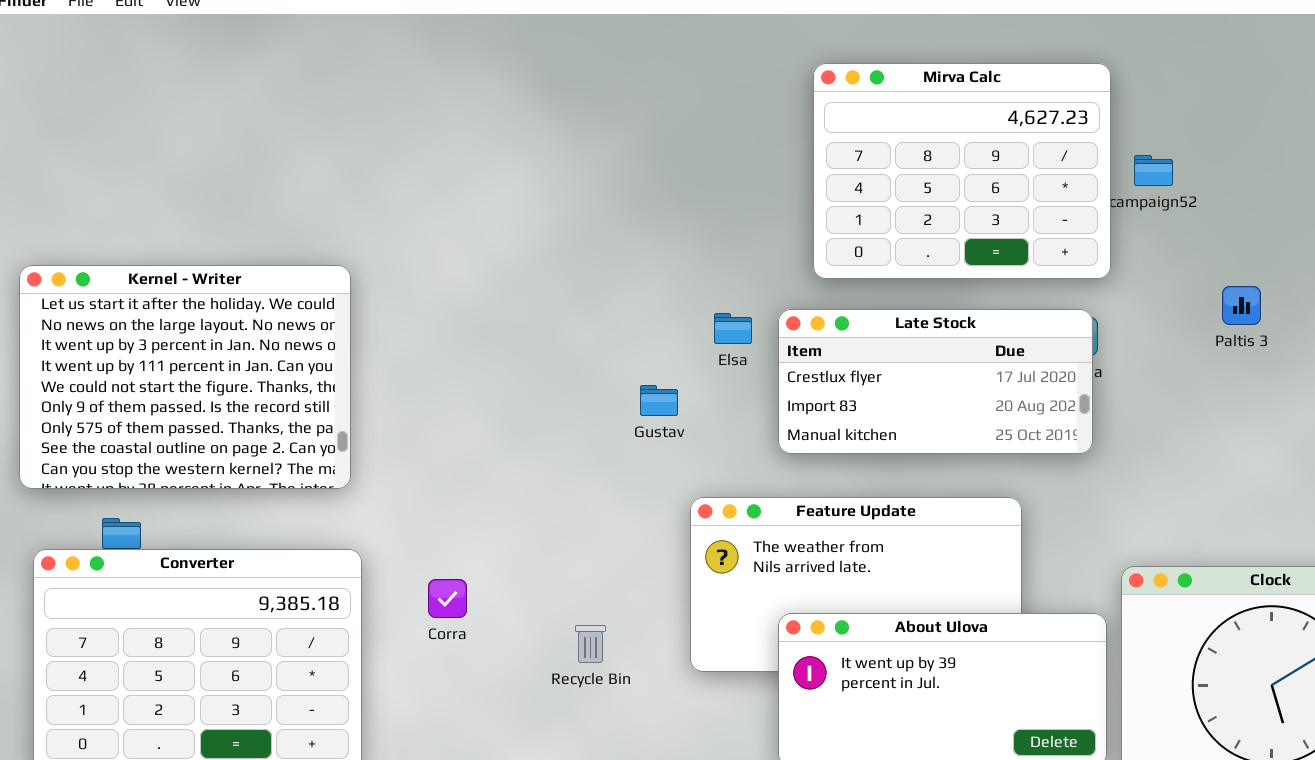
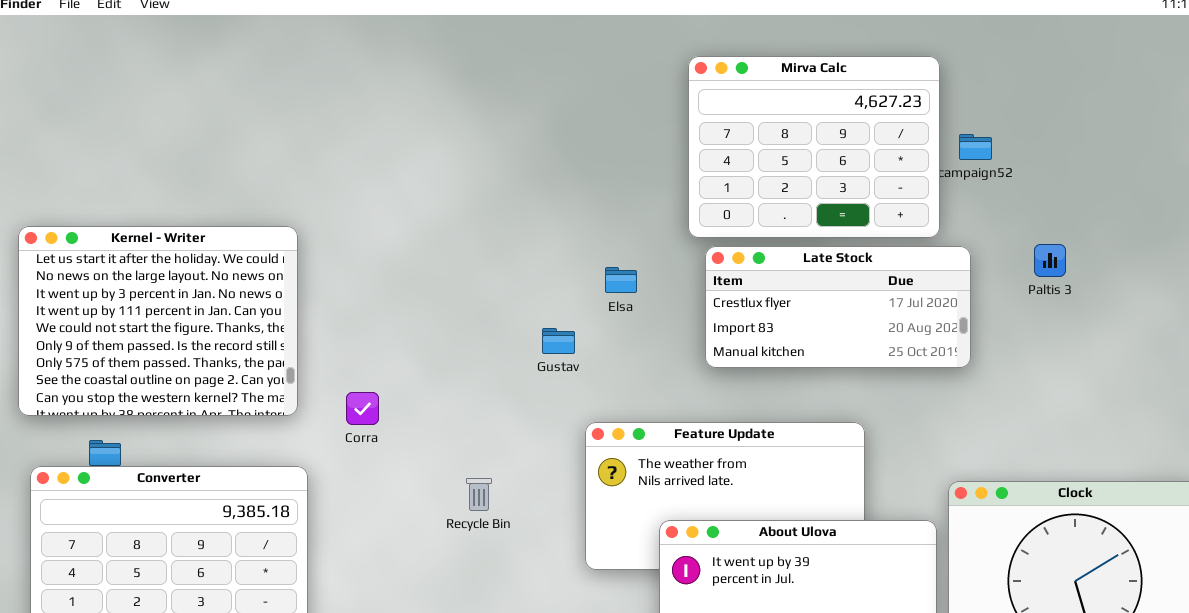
Late Stock: [778,309,1093,454] -> [705,246,971,368], moved
Corra: [428,579,467,618] -> [346,392,379,425], moved
Recycle Bin: [575,625,606,663] -> [466,478,492,511], moved

